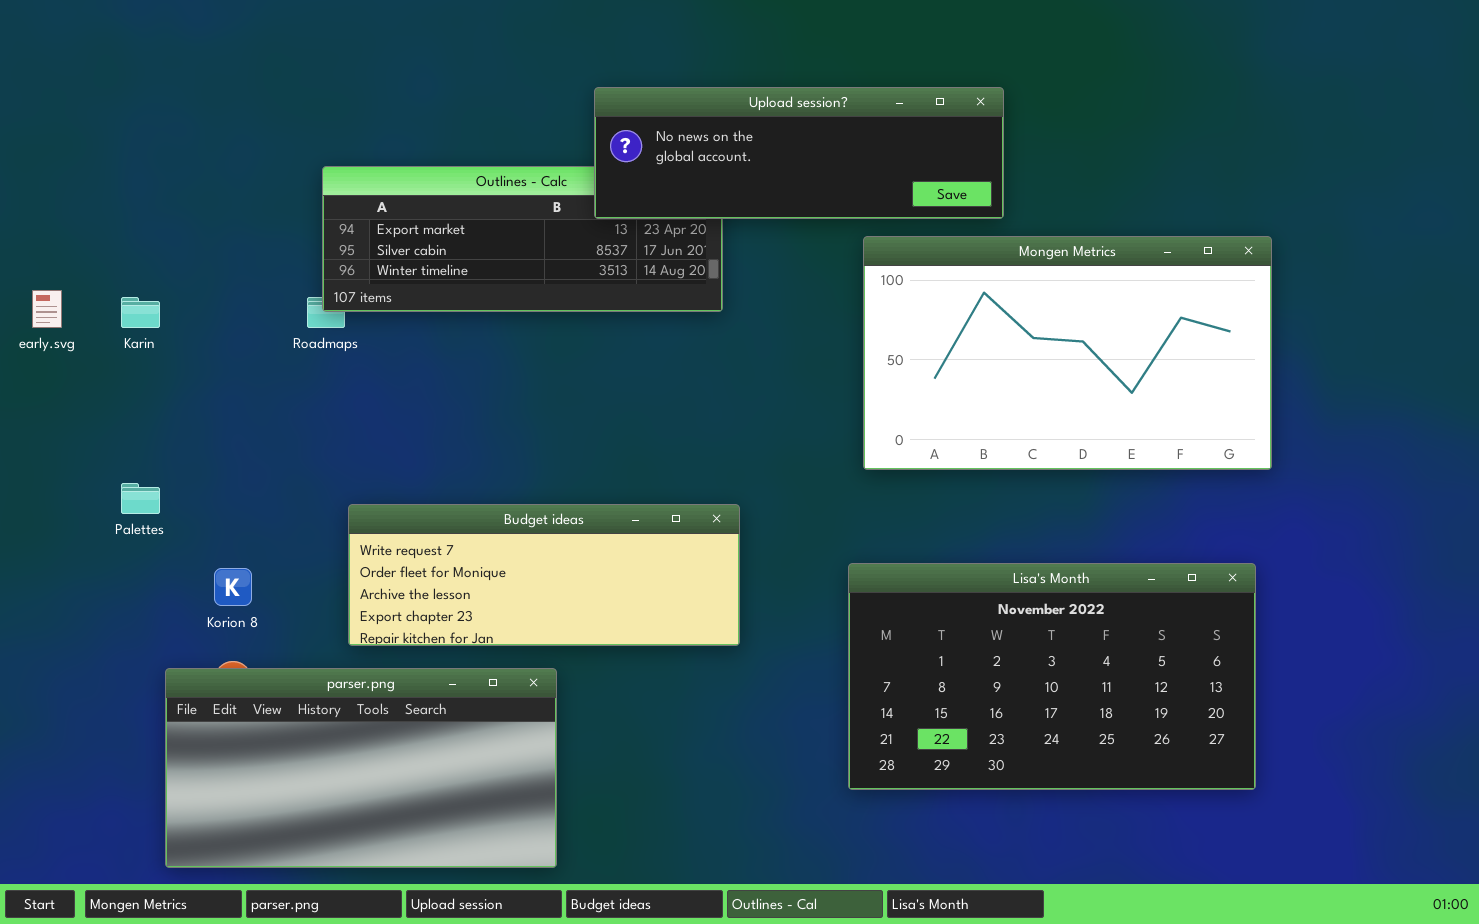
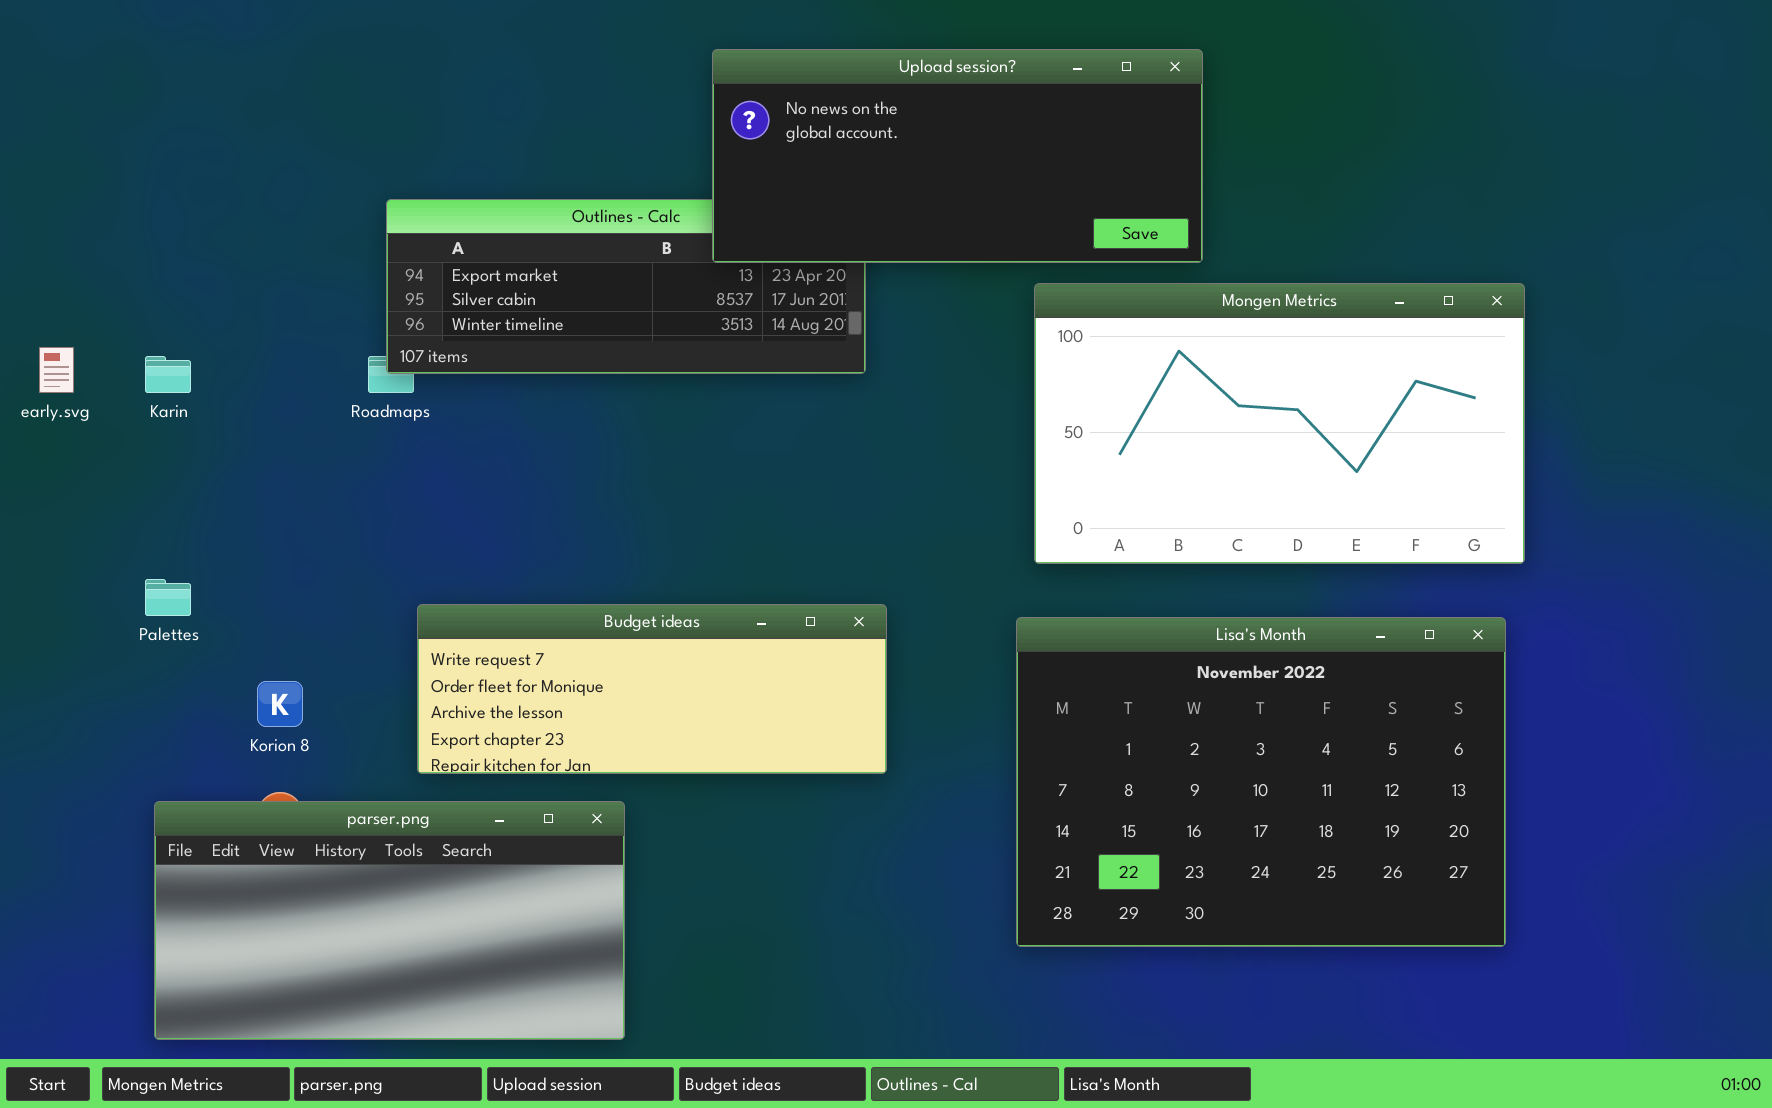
Upload session?: [594,87,1004,219] -> [712,49,1203,263], resized
Lisa's Month: [848,563,1256,790] -> [1016,617,1506,947], resized
parser.png: [165,668,557,868] -> [154,801,625,1040], moved

